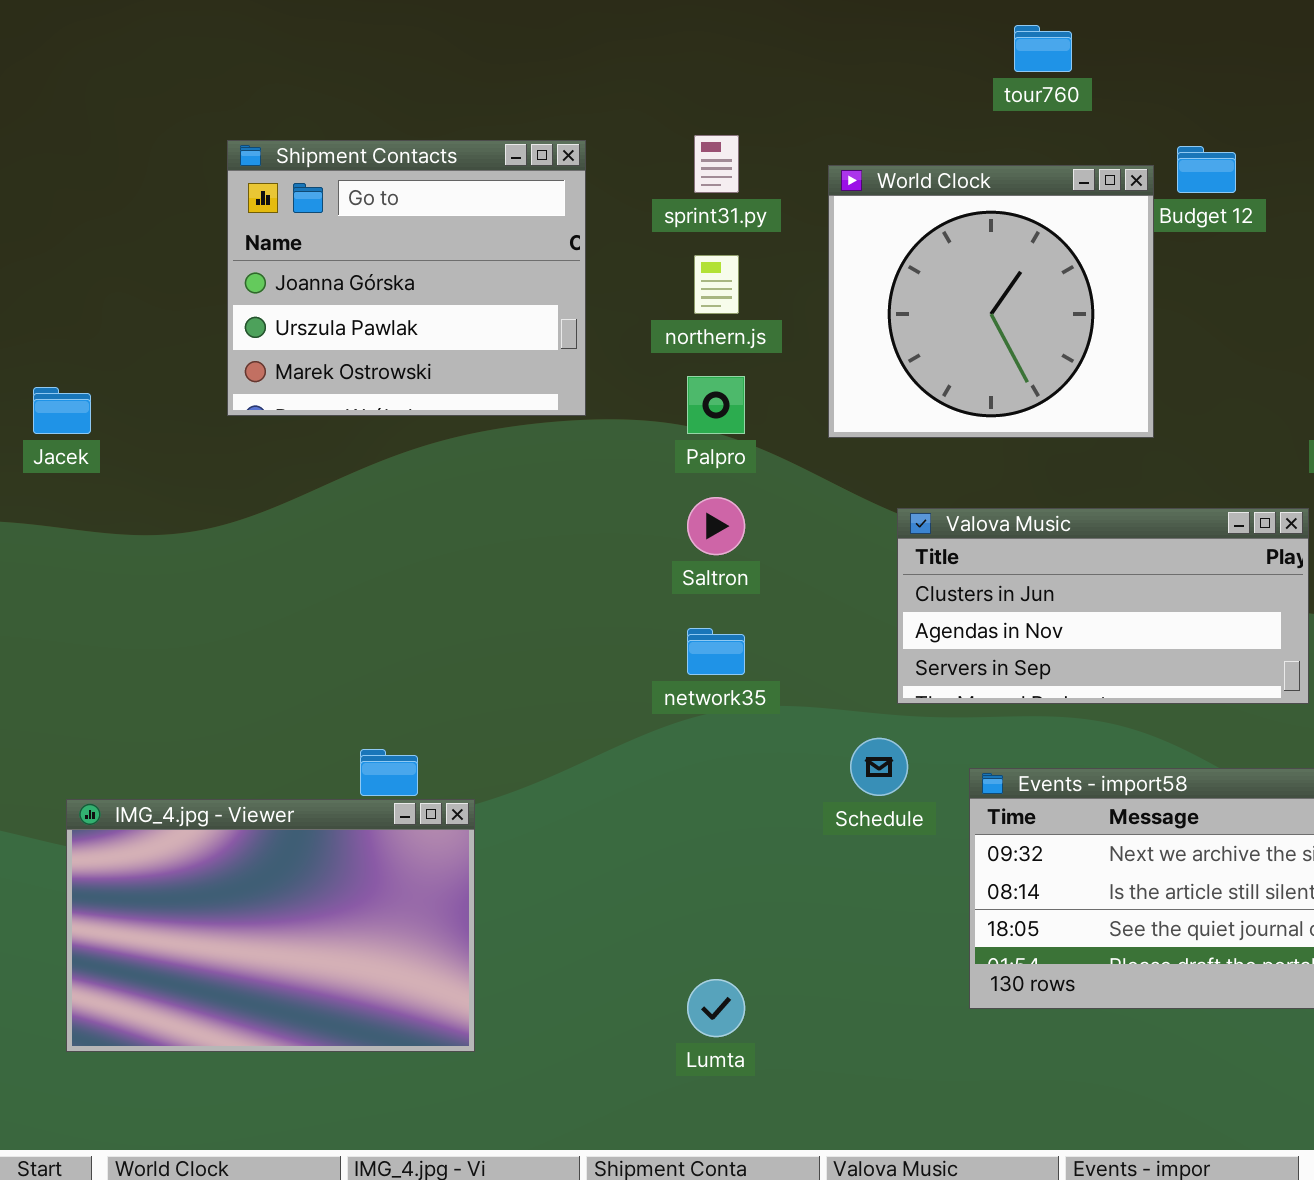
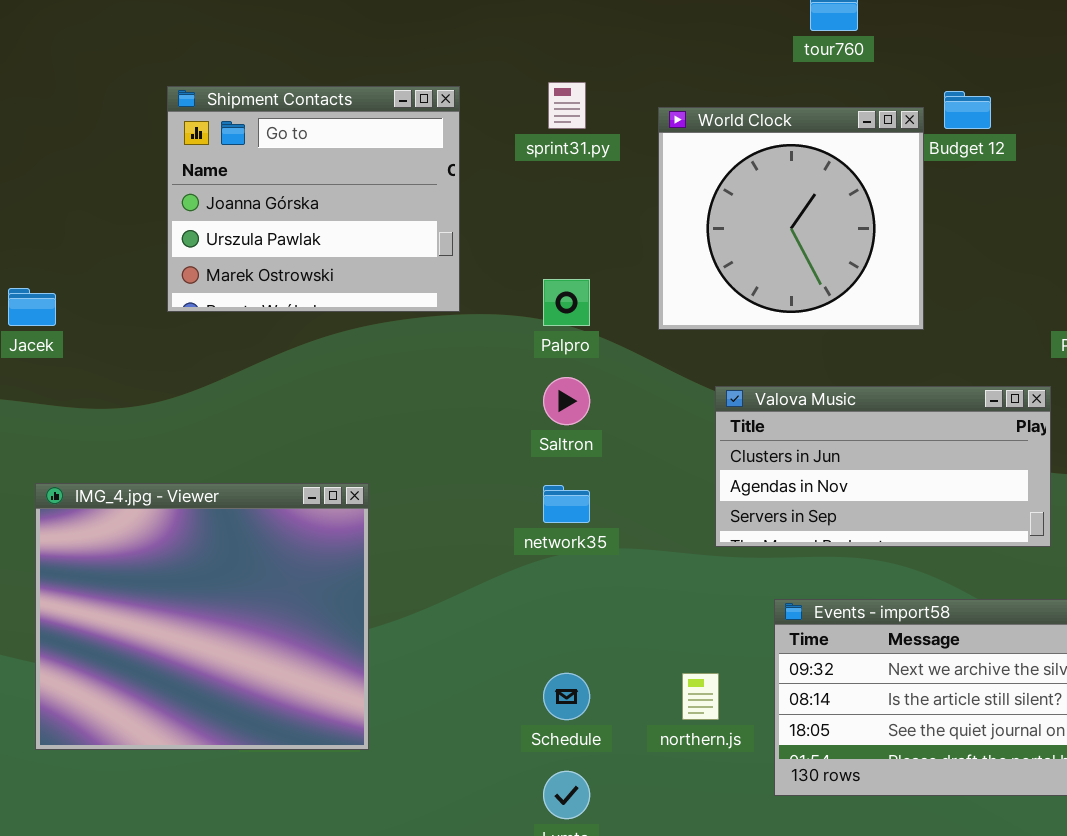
northern.js: [694,255,739,314] -> [682,673,719,720], moved
Schedule: [850,738,908,796] -> [543,673,590,720], moved
IMG_4.jpg - Viewer: [66,799,475,1052] -> [35,483,369,750], moved, resized

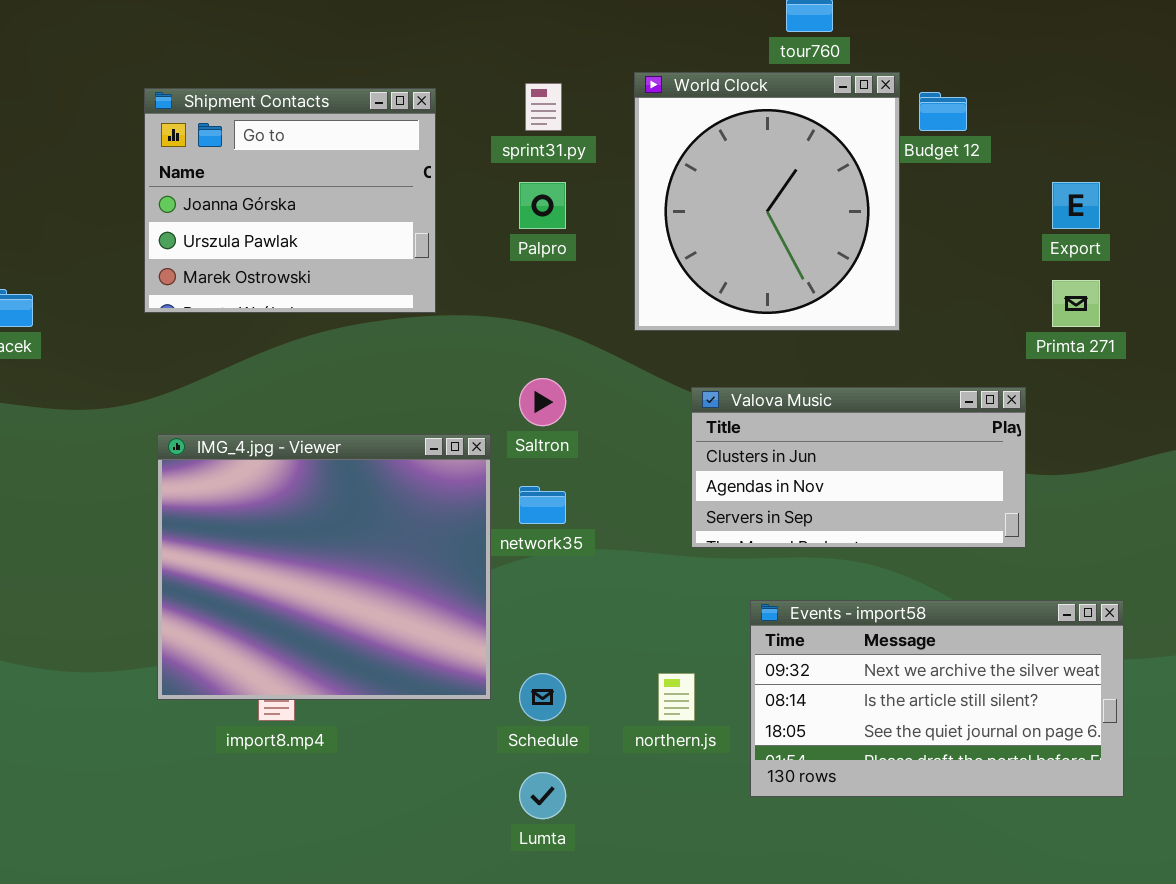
World Clock: [658,107,924,330] -> [634,72,900,331], resized
Palpro: [543,279,590,326] -> [519,182,566,229], moved
IMG_4.jpg - Viewer: [35,483,369,750] -> [157,434,491,700], moved

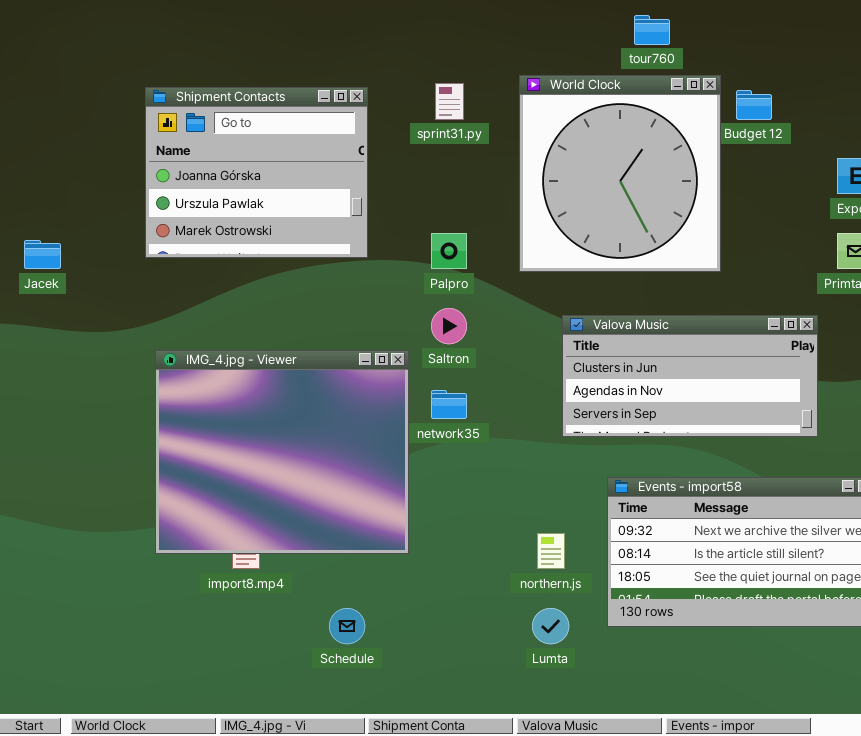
Palpro: [519,182,566,229] -> [431,233,467,269], moved
Schedule: [519,673,566,721] -> [329,608,365,644], moved
Lumta: [519,772,566,819] -> [532,608,569,644], moved

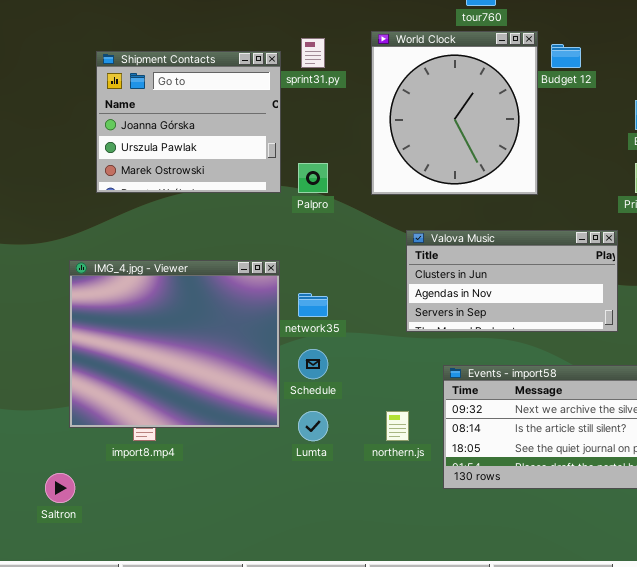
Shipment Contacts: [145,87,368,258] -> [96,51,281,193], moved
Saltron: [431,308,467,344] -> [45,473,75,503], moved
Schedule: [329,608,365,644] -> [298,349,328,379], moved
Lumta: [532,608,569,644] -> [298,411,328,441], moved

